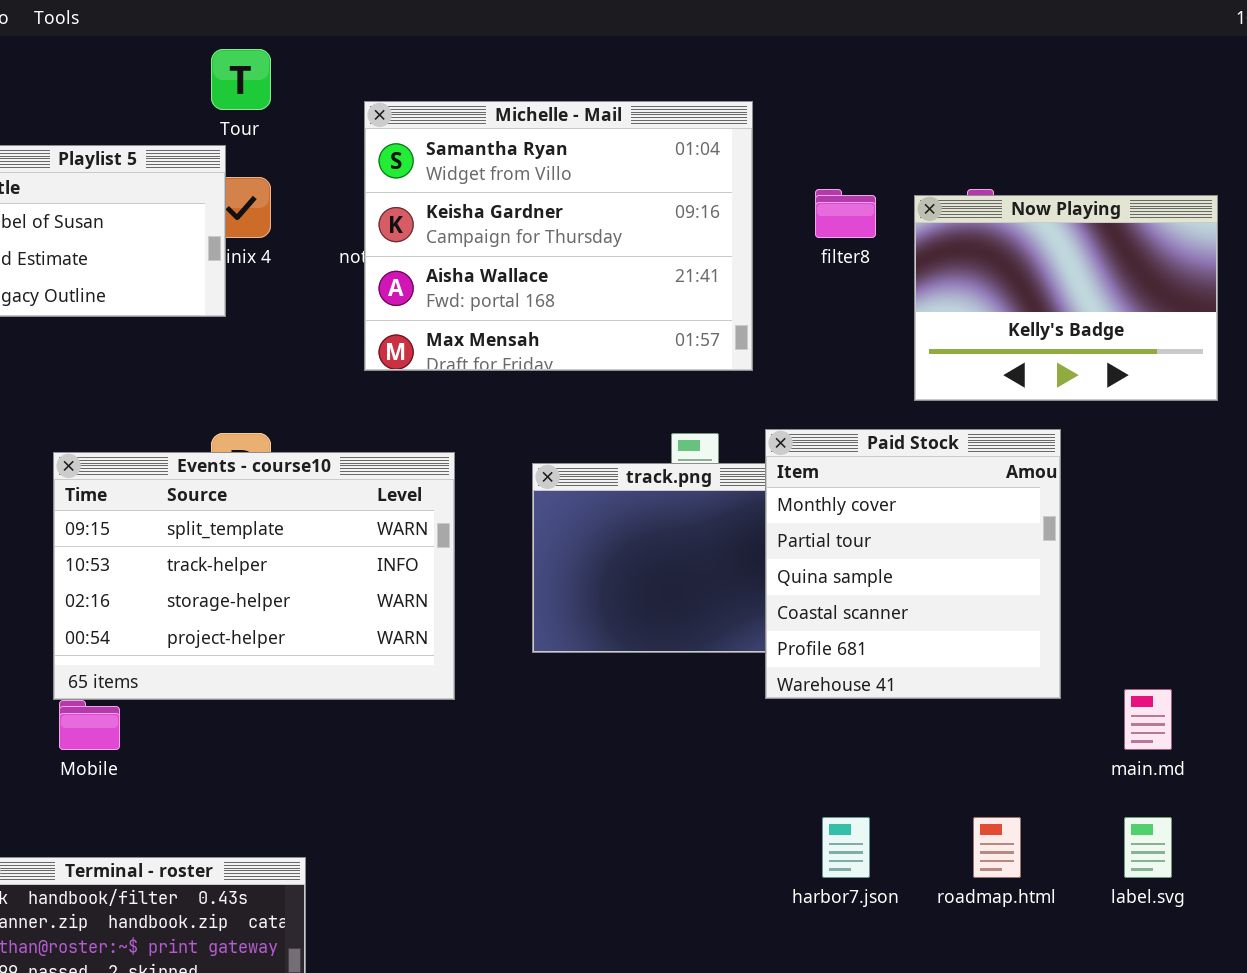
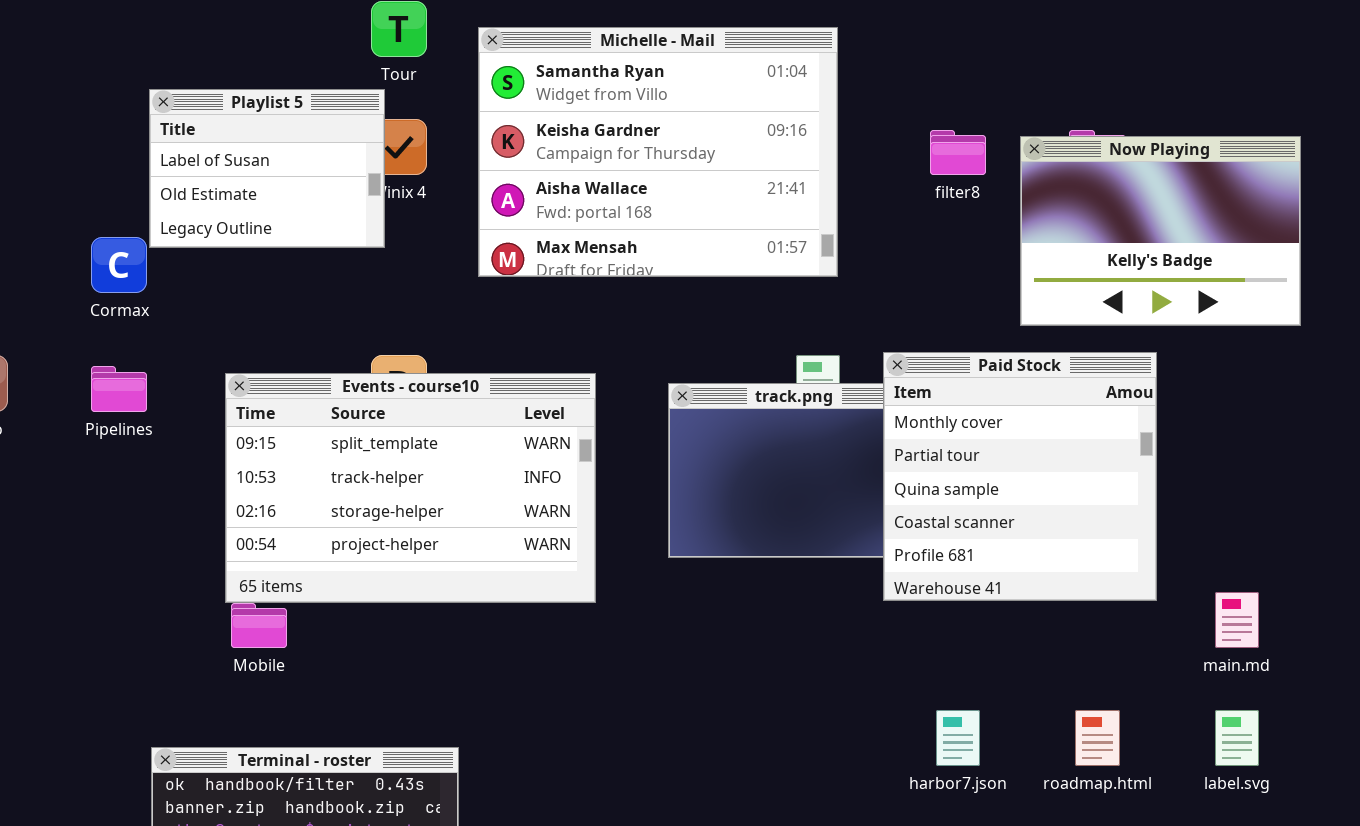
Michelle - Mail: [364,101,753,371] -> [478,27,838,277], moved

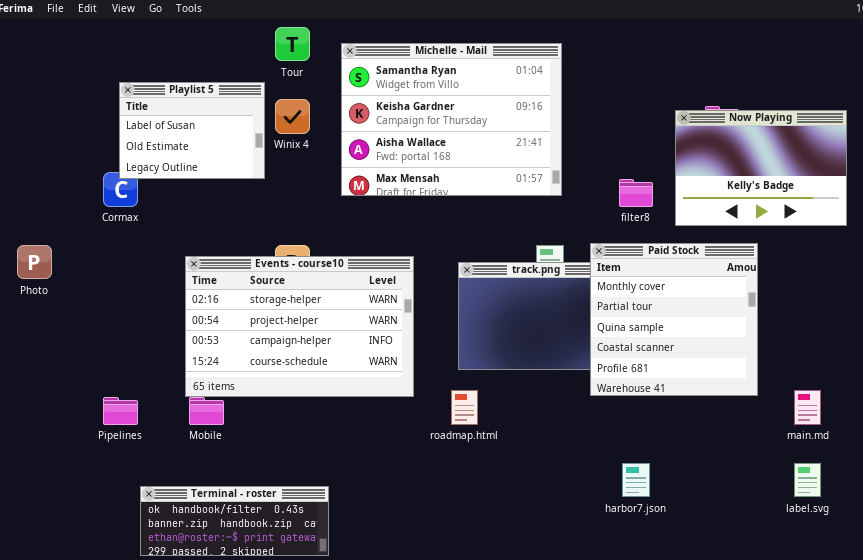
Playlist 5: [149,89,385,248] -> [119,82,265,179], moved
filter8: [930,130,986,175] -> [619,179,653,207], moved
Pipelines: [91,366,147,412] -> [103,397,138,425], moved
Events - course10: [225,373,596,603] -> [185,256,414,397], scrolled down 2 rows
roadmap.html: [1075,710,1120,766] -> [451,390,478,425], moved

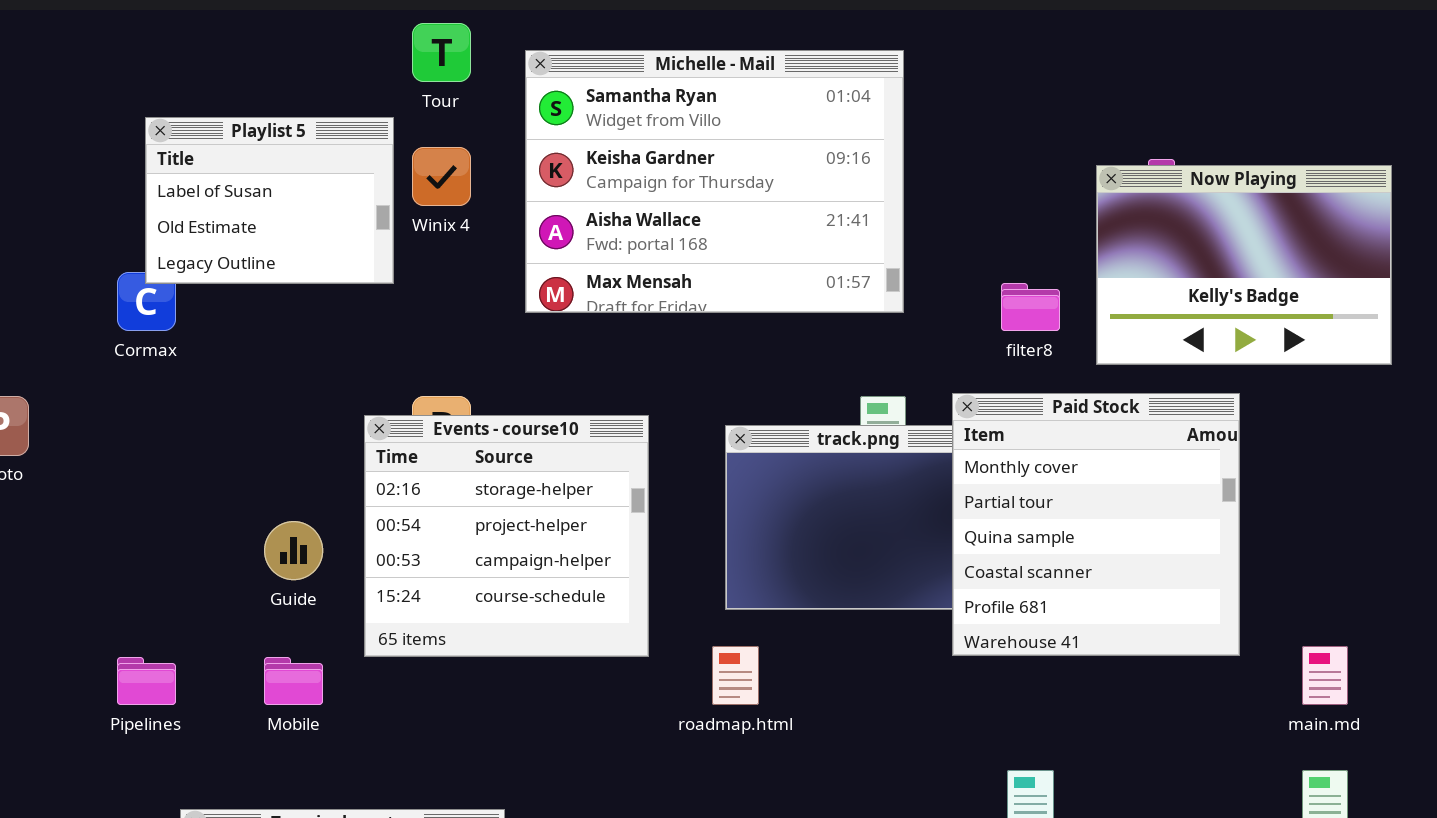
Events - course10: [185,256,414,397] -> [364,415,649,657], resized

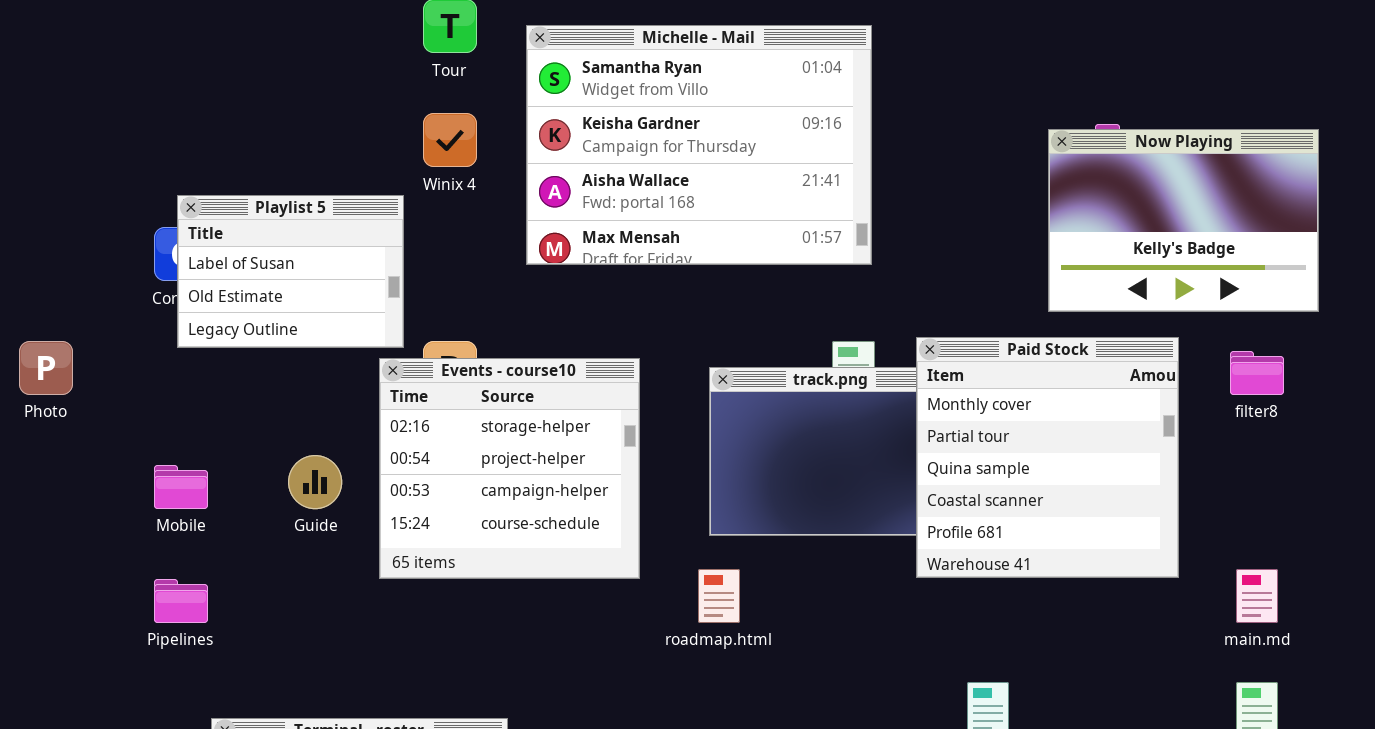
Playlist 5: [145,117,394,284] -> [177,195,404,348], moved
filter8: [1001,283,1060,331] -> [1230,351,1284,395], moved
Mobile: [264,657,323,705] -> [154,465,208,509], moved

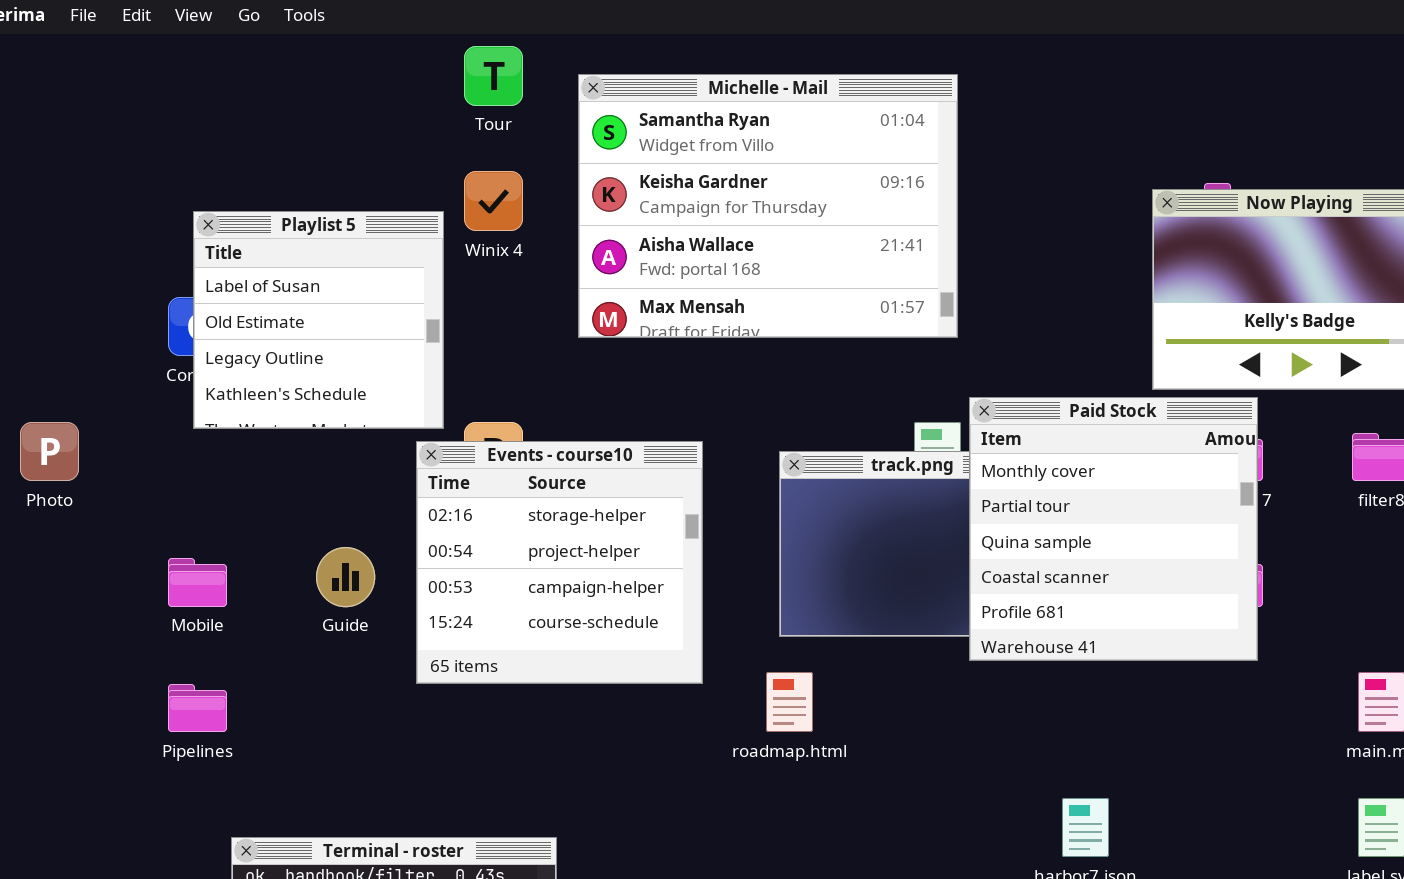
Playlist 5: [177,195,404,348] -> [193,211,444,429], resized
Paid Stock: [916,337,1179,578] -> [969,397,1258,661], moved

